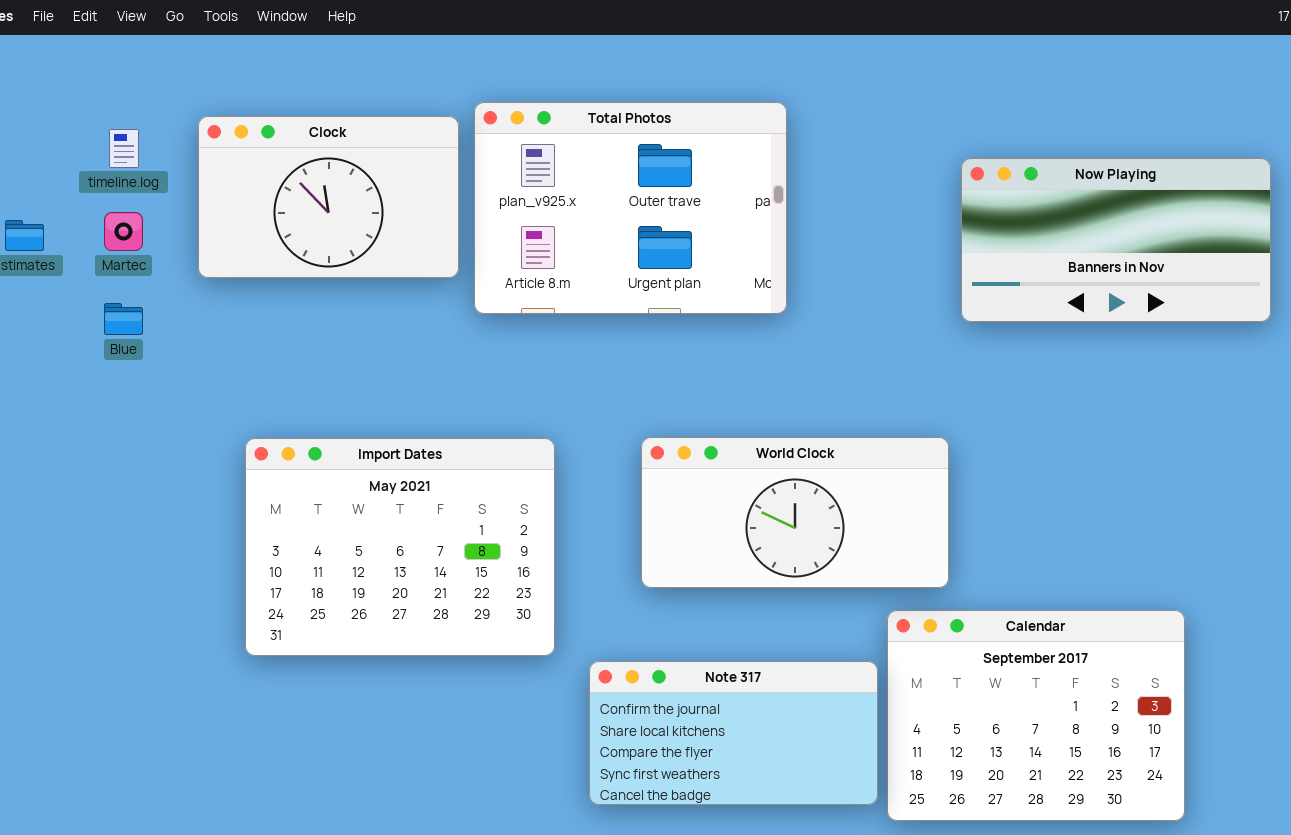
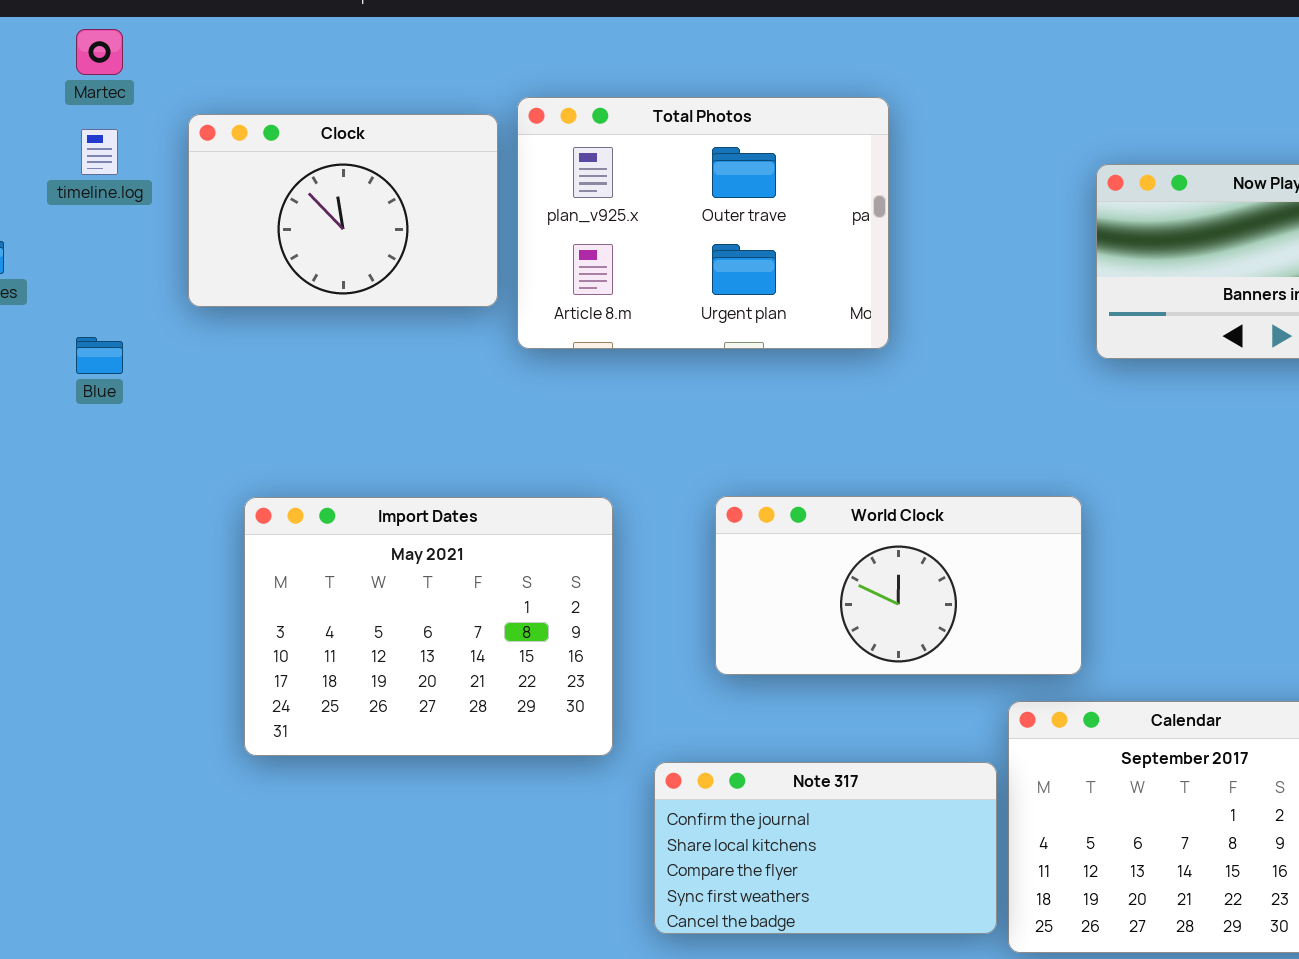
Martec: [104,212,143,251] -> [76,29,123,75], moved

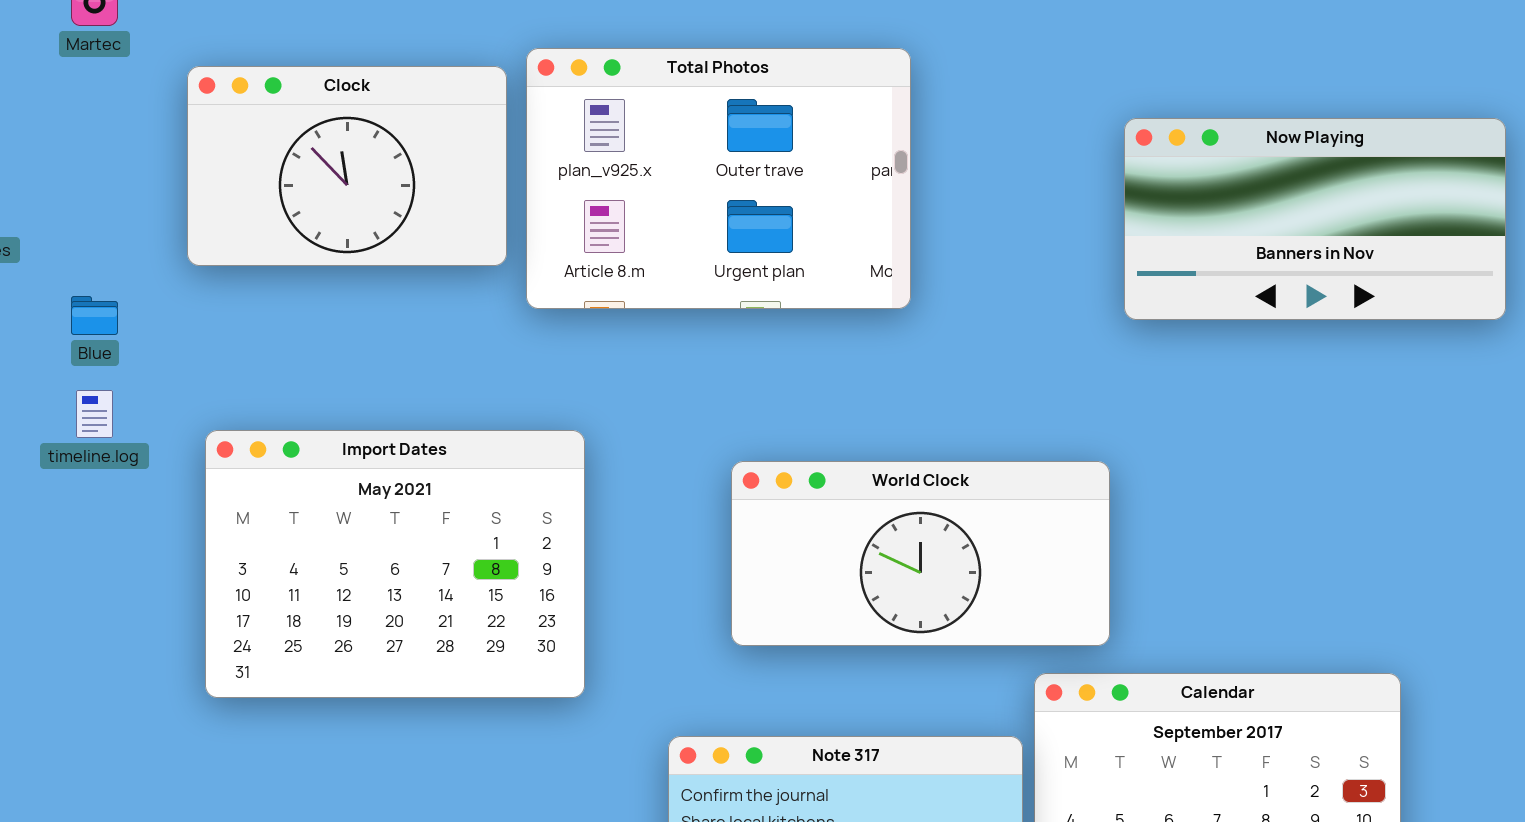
timeline.log: [81,129,118,175] -> [76,390,113,438], moved
Import Dates: [244,497,613,756] -> [205,430,585,698], moved

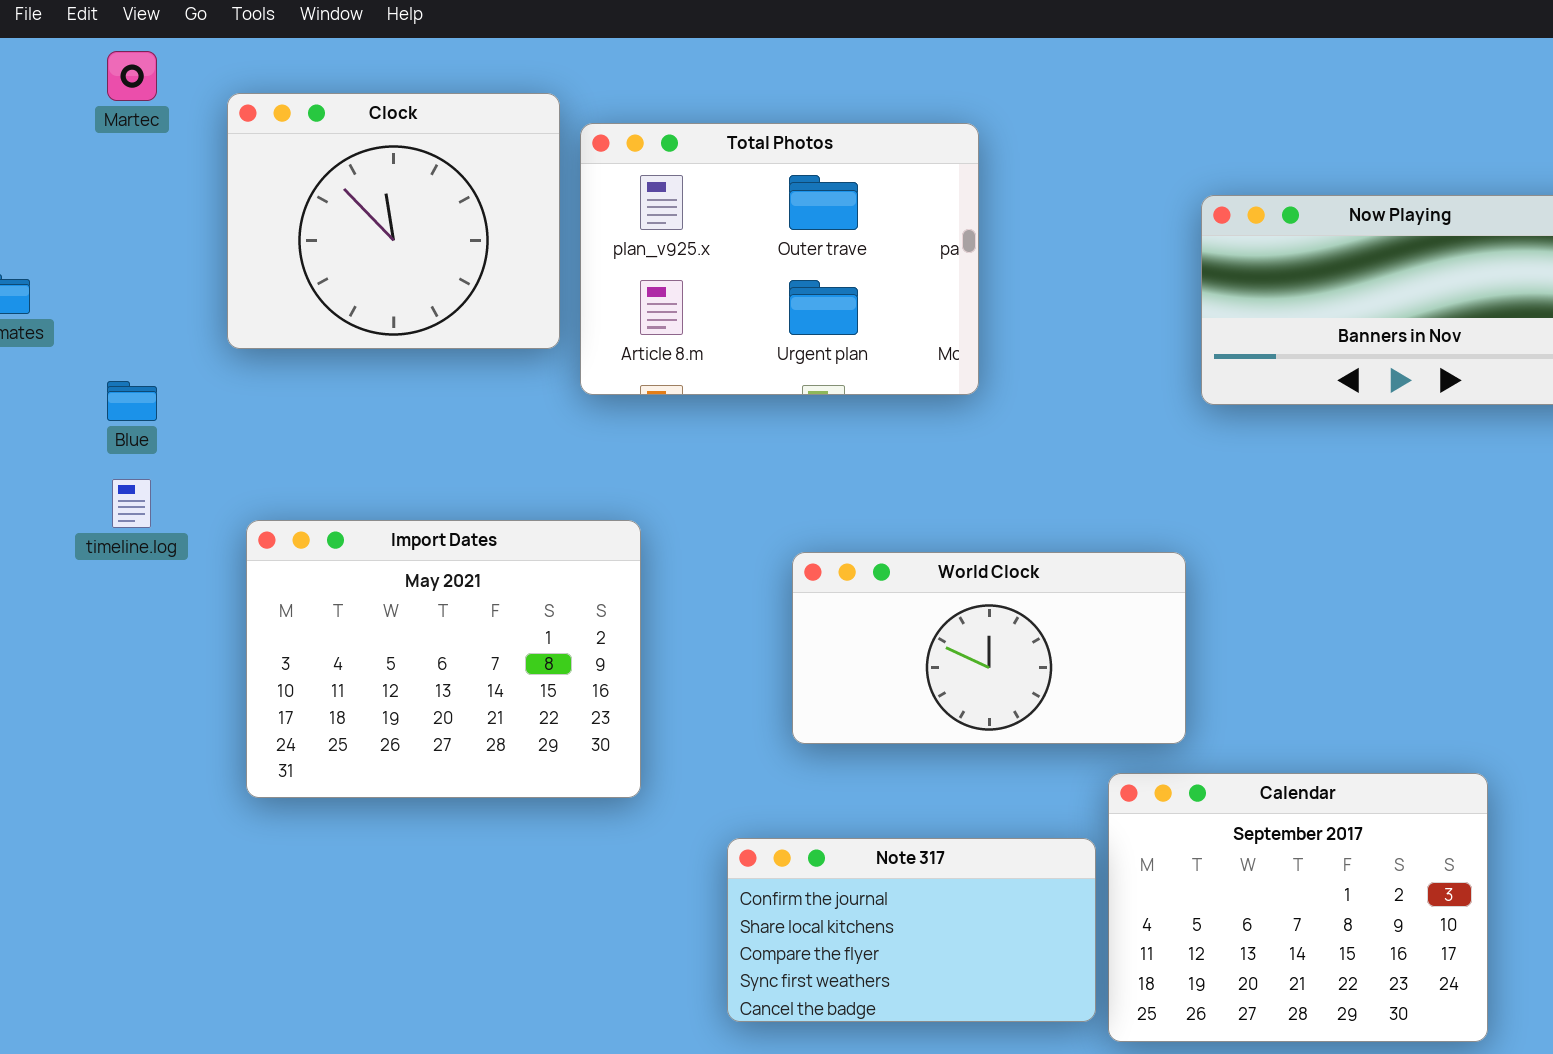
Clock: [187,66,507,266] -> [227,93,560,349], resized

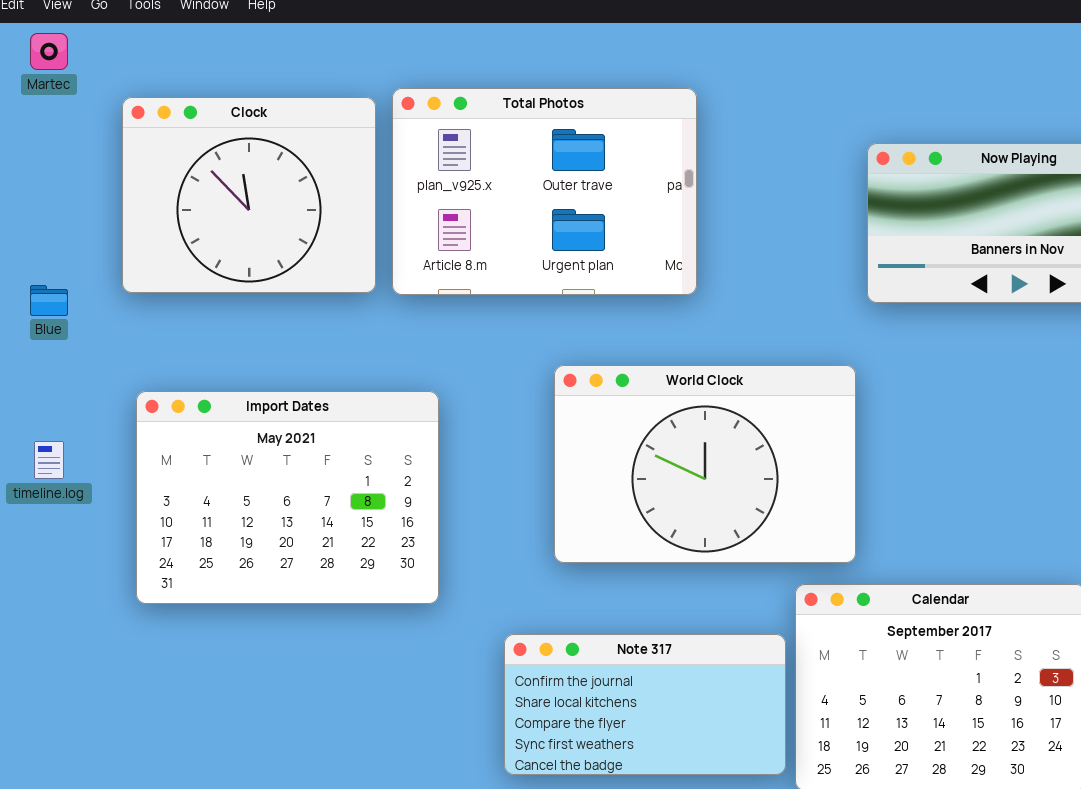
Clock: [227,93,560,349] -> [122,97,376,293], moved
timeline.log: [112,479,151,528] -> [34,441,64,479], moved
World Clock: [792,552,1186,744] -> [554,365,856,563], resized

